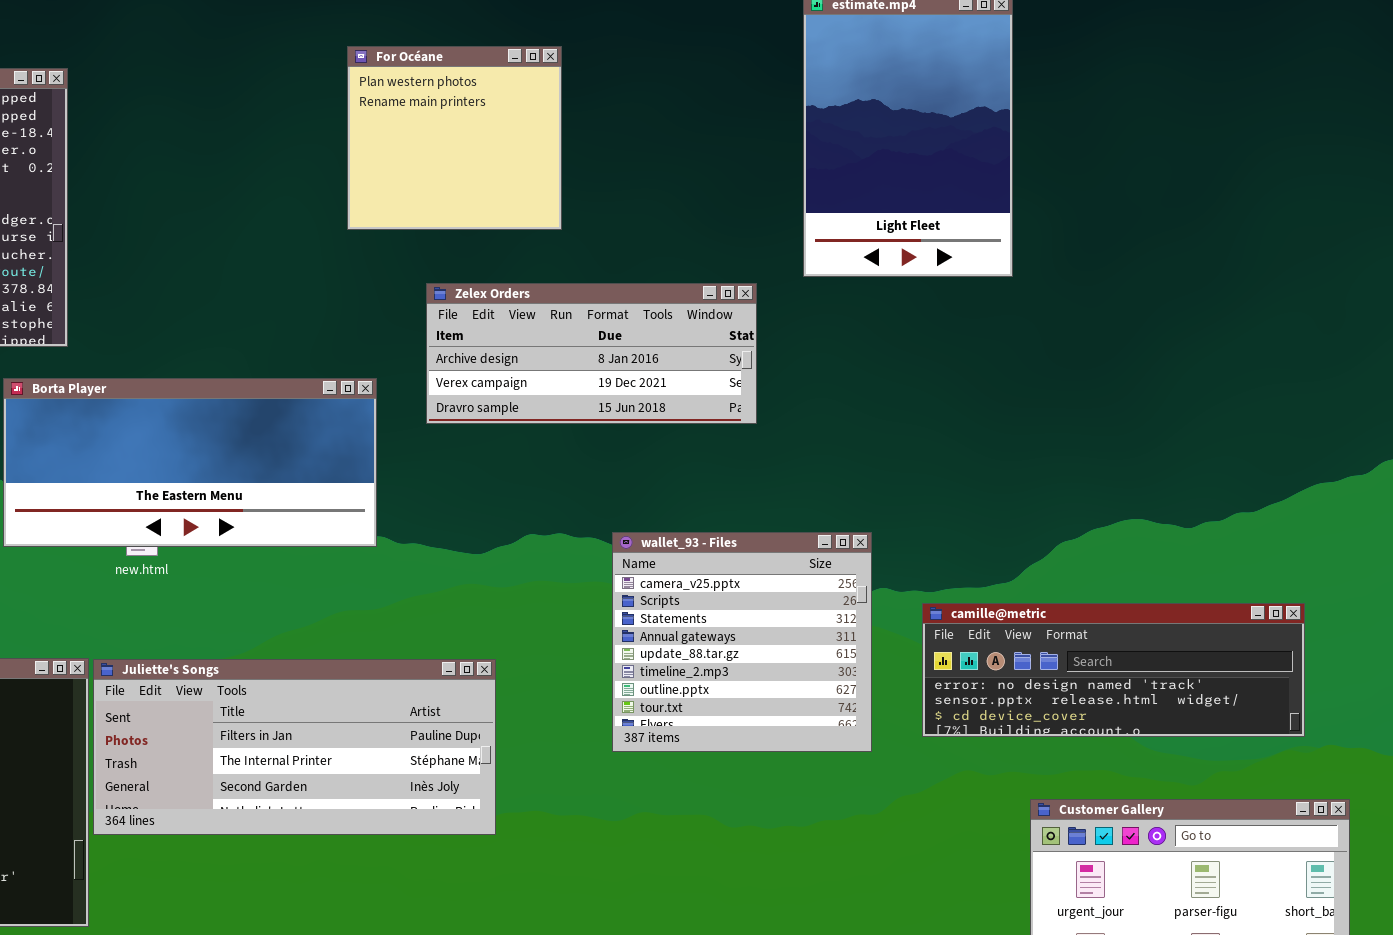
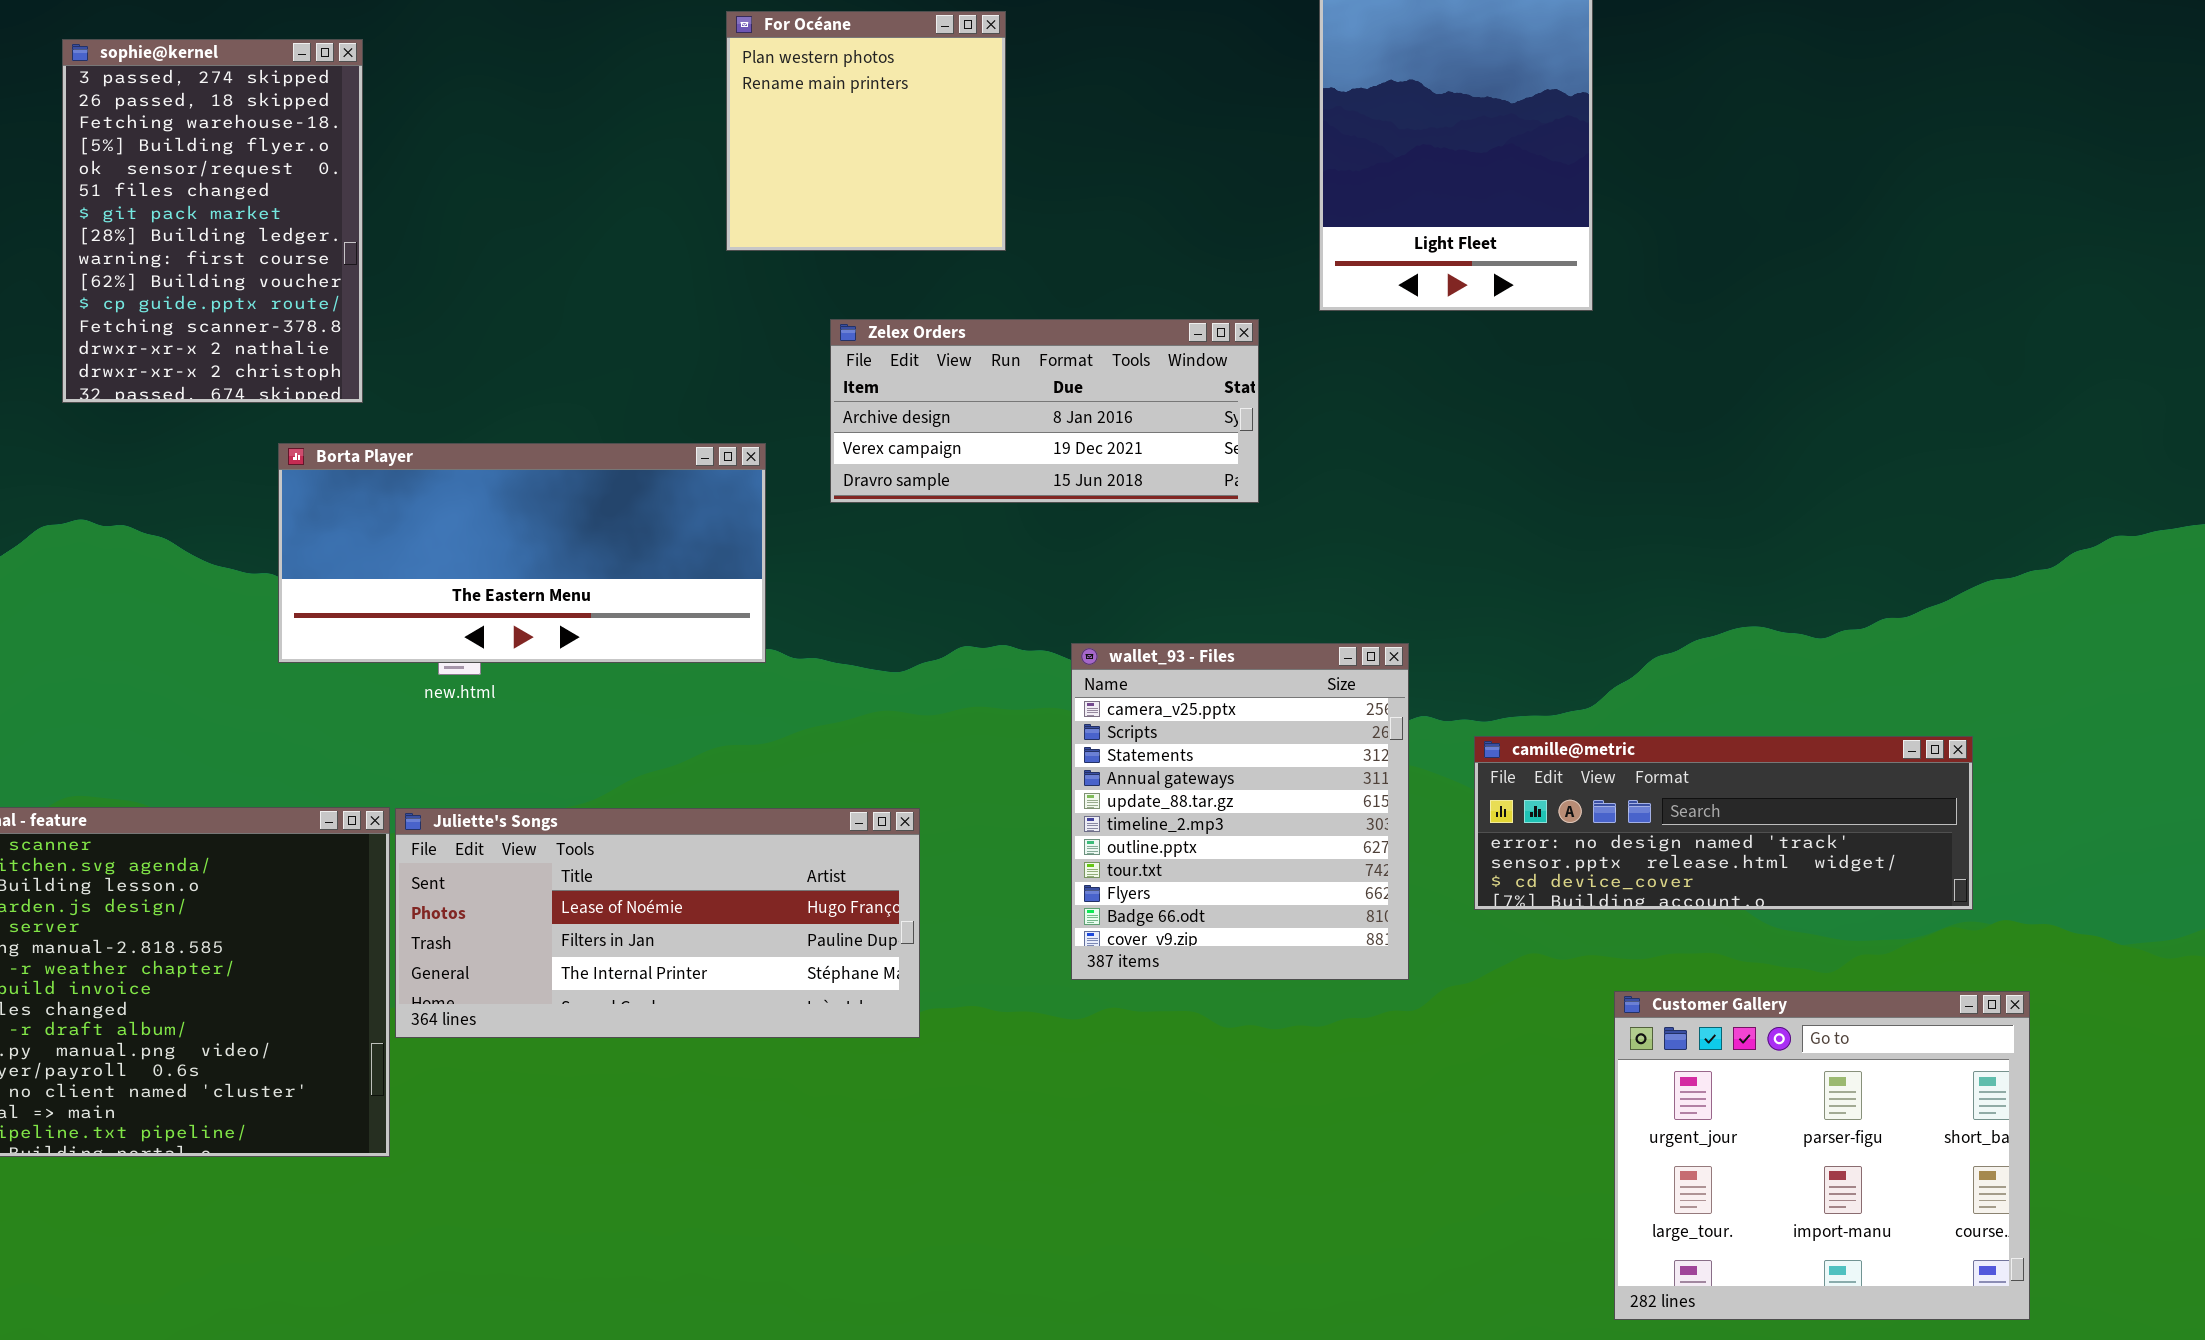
wallet_93 - Files: [612,532,872,752] -> [1071,643,1409,980], resized
Juliette's Songs: [93,659,496,835] -> [395,808,920,1038], scrolled up 1 row

